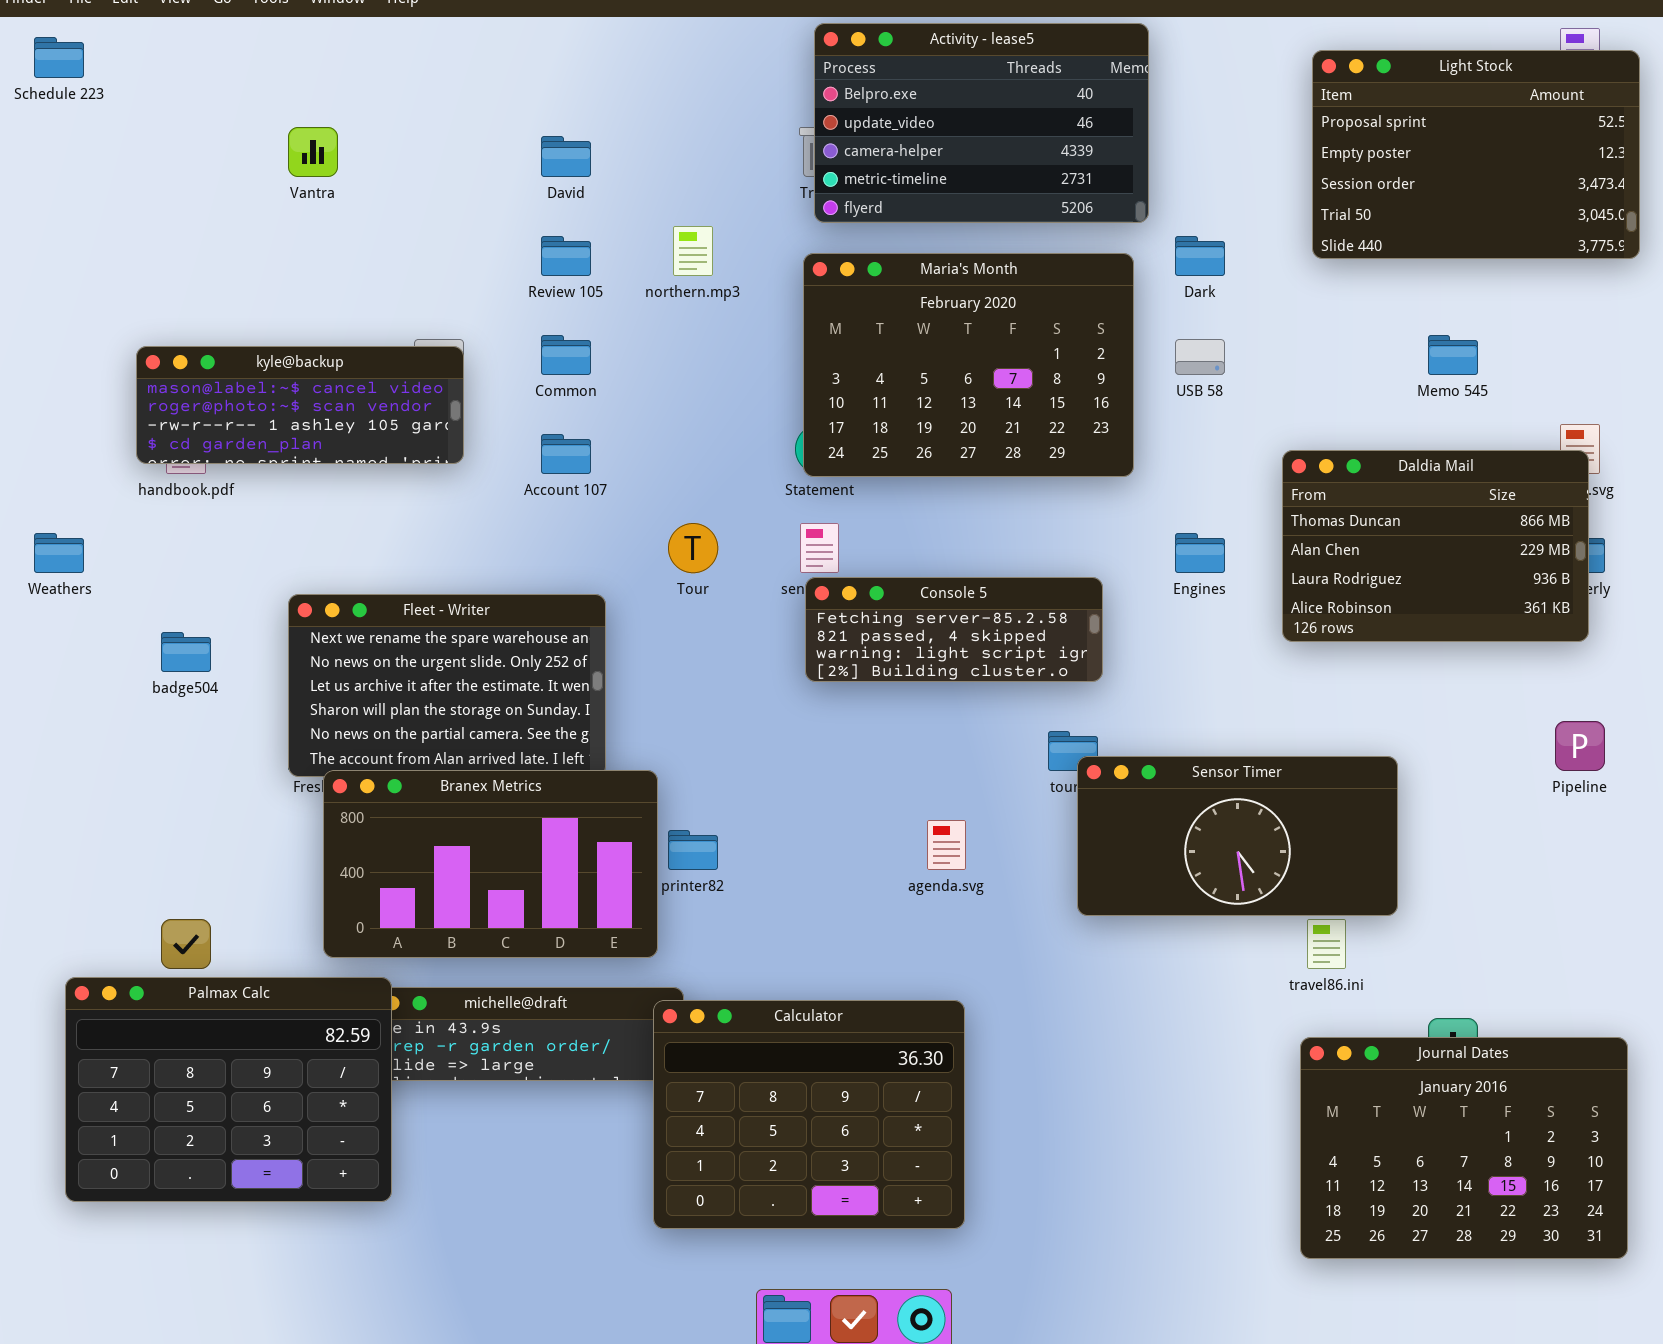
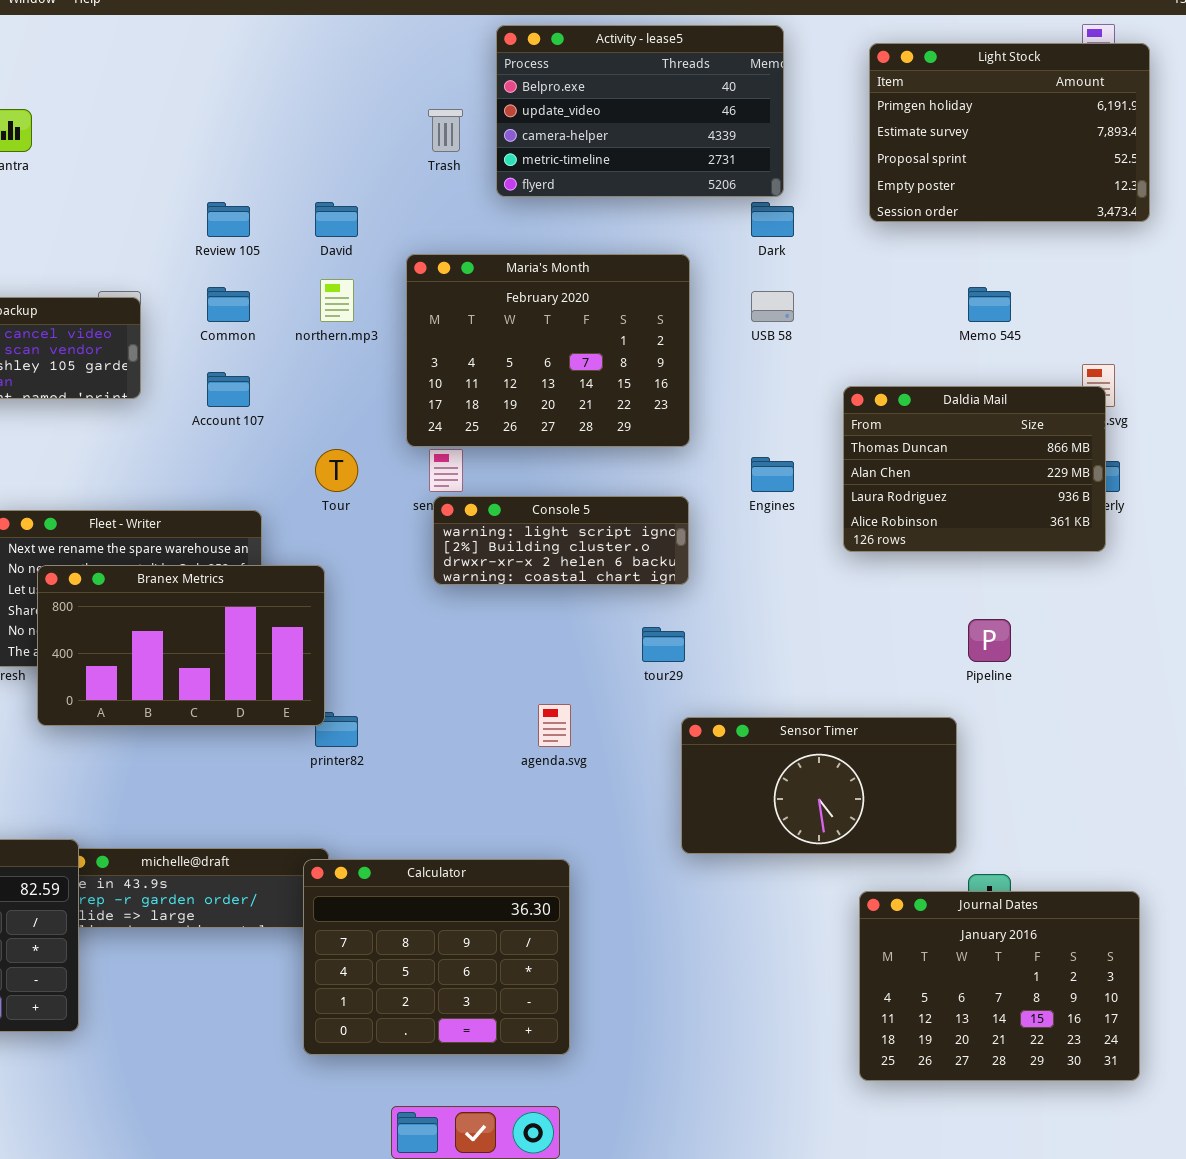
Activity - lease5: [814,23,1149,223] -> [496,25,784,197], moved
Light Stock: [1312,50,1640,259] -> [869,43,1150,222], scrolled up 2 rows
David: [541,136,591,177] -> [315,202,358,237], moved
northern.mp3: [673,226,713,276] -> [320,279,354,322], moved
Maria's Month: [803,253,1134,477] -> [406,254,690,447], moved
Console 5: [805,577,1103,682] -> [433,496,689,585], scrolled down 2 rows
Pipeline: [1555,721,1605,771] -> [968,619,1011,662], moved
Sensor Timer: [1077,756,1398,916] -> [681,717,957,854], moved
Branex Metrics: [323,770,658,958] -> [37,565,325,726], moved

